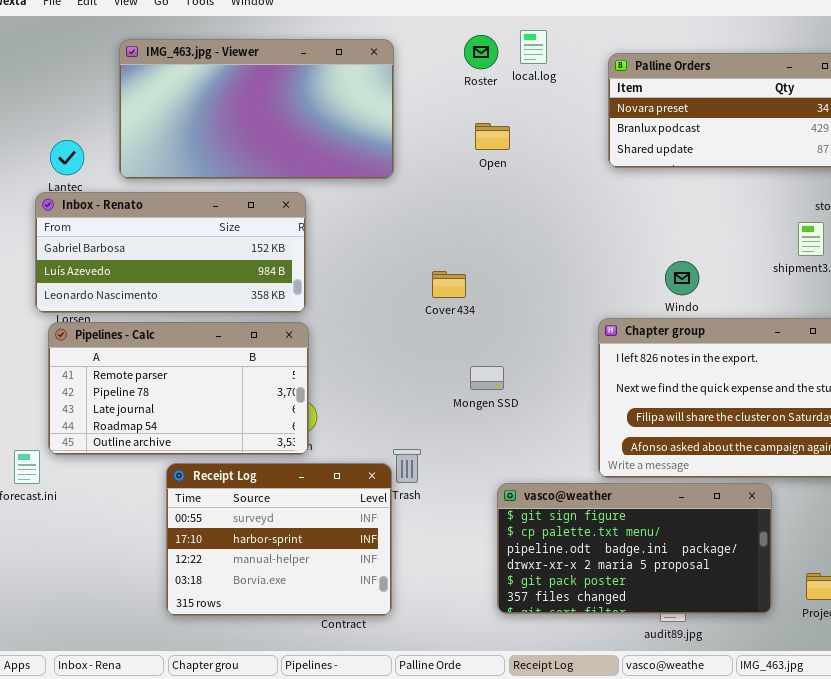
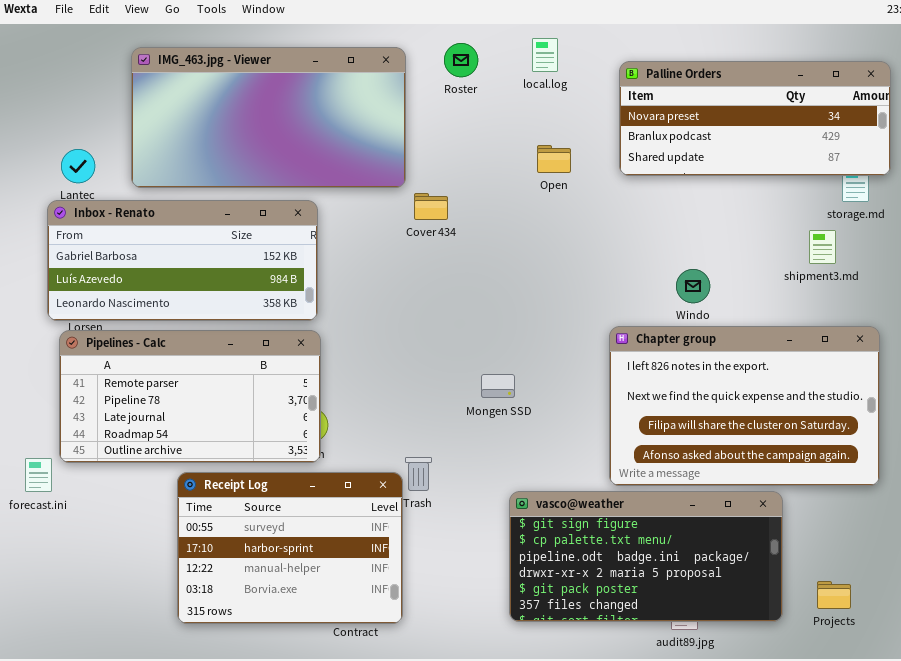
Roster: [464,35,498,69] -> [444,43,478,77], moved
Open: [475,123,510,150] -> [537,145,571,173], moved
Cover 434: [432,271,466,298] -> [414,193,448,220], moved

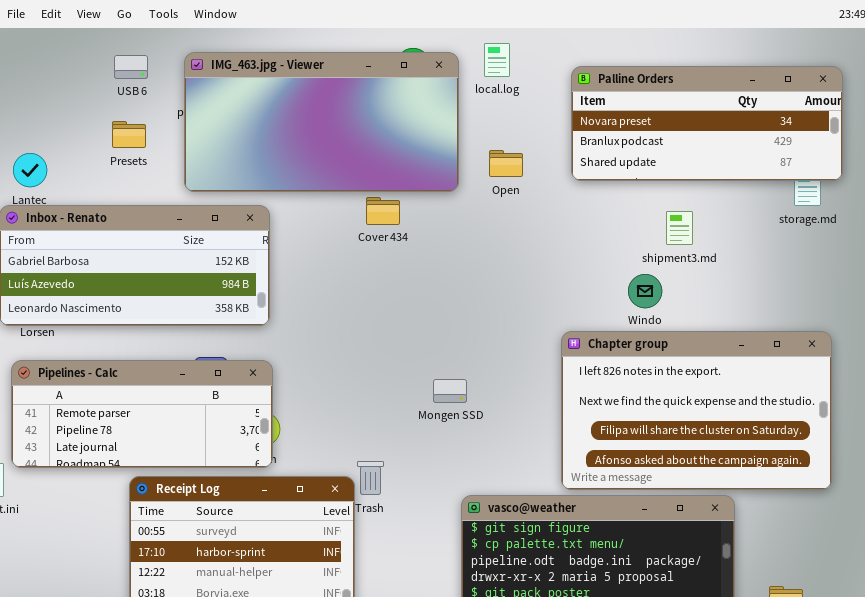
IMG_463.jpg - Viewer: [131,47,406,188] -> [184,52,459,192], moved
shipment3.md: [809,230,836,264] -> [666,211,693,245], moved
Pipelines - Calc: [59,330,321,463] -> [11,360,273,468], resized

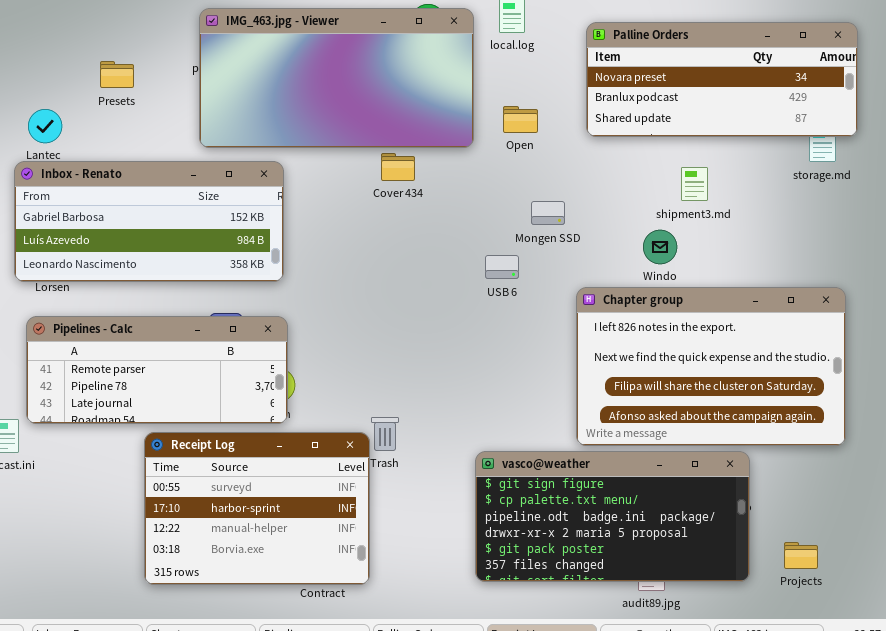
USB 6: [114,55,148,79] -> [485,255,519,279], moved
Presets: [112,121,146,148] -> [100,61,134,88], moved
Mongen SSD: [433,379,467,403] -> [531,201,565,225], moved

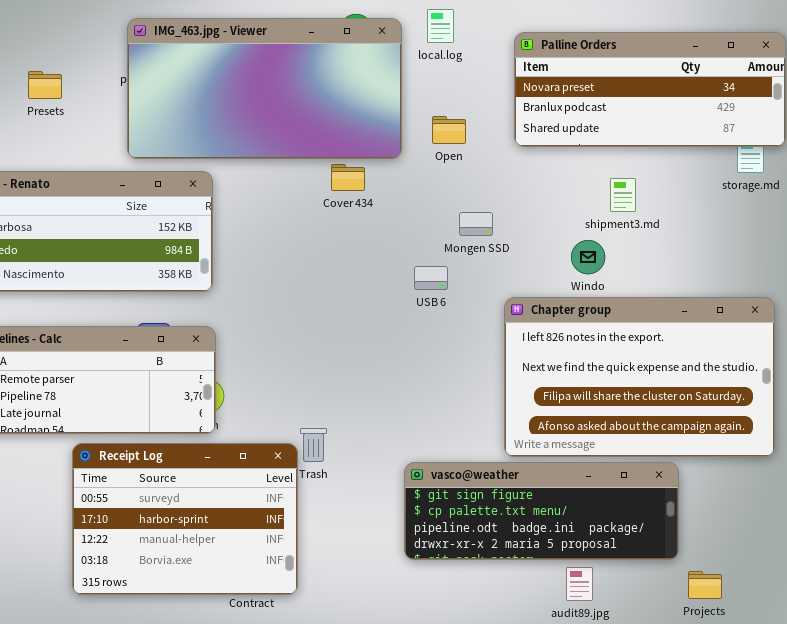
Cover 434: [381,153,415,181] -> [331,164,365,191], moved
vasco@weather: [475,451,750,582] -> [404,462,679,560], resized
Projects: [784,542,818,569] -> [688,571,722,599], moved

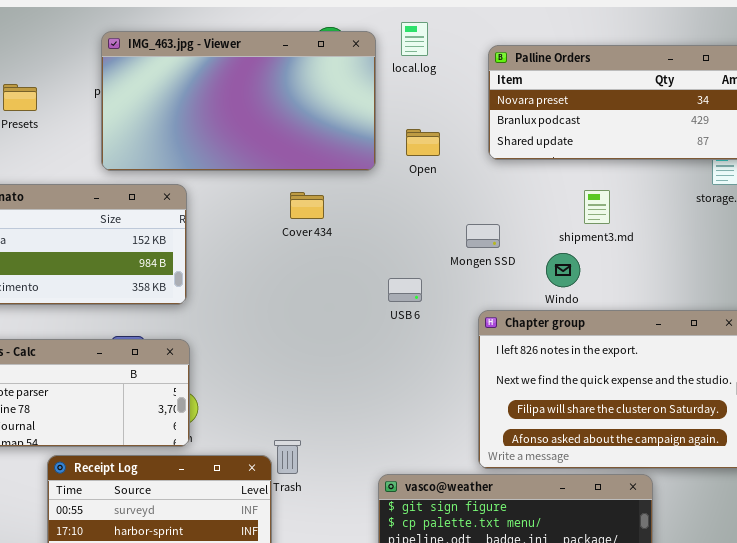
Cover 434: [331,164,365,191] -> [290,192,324,219], moved
Mongen SSD: [459,212,493,236] -> [466,224,500,248], moved

